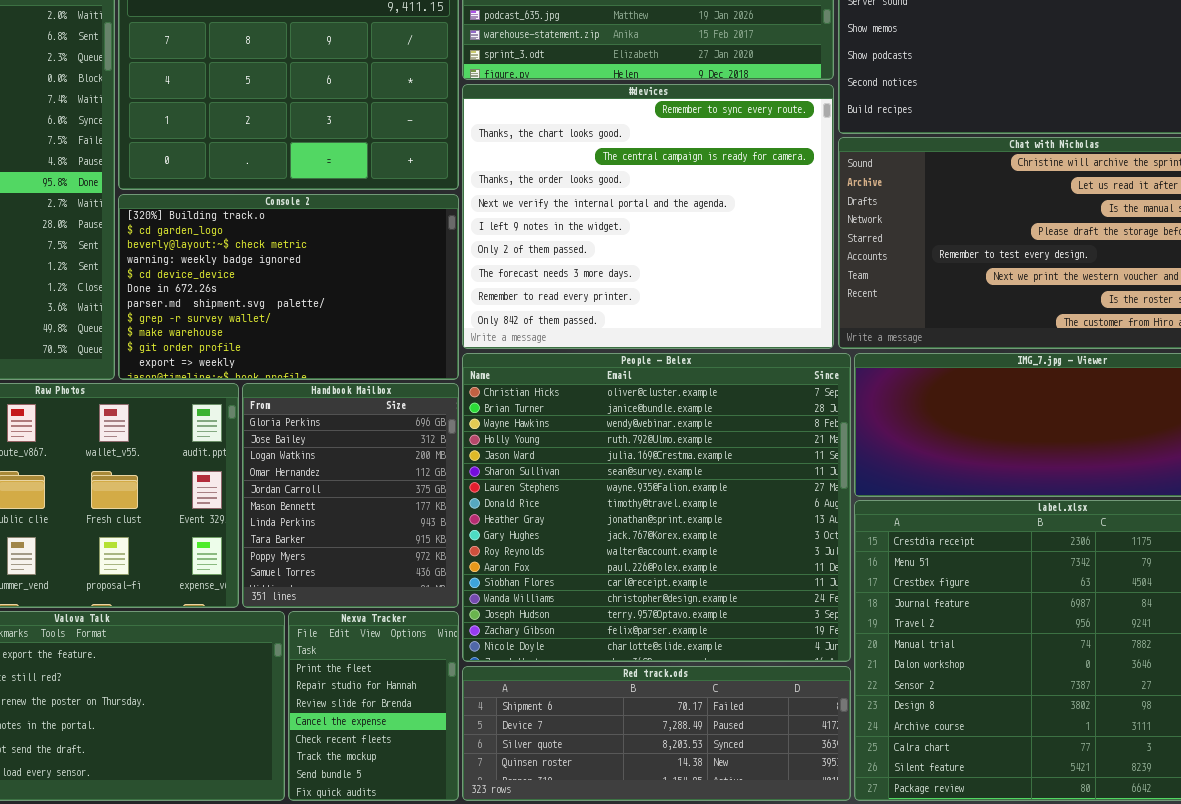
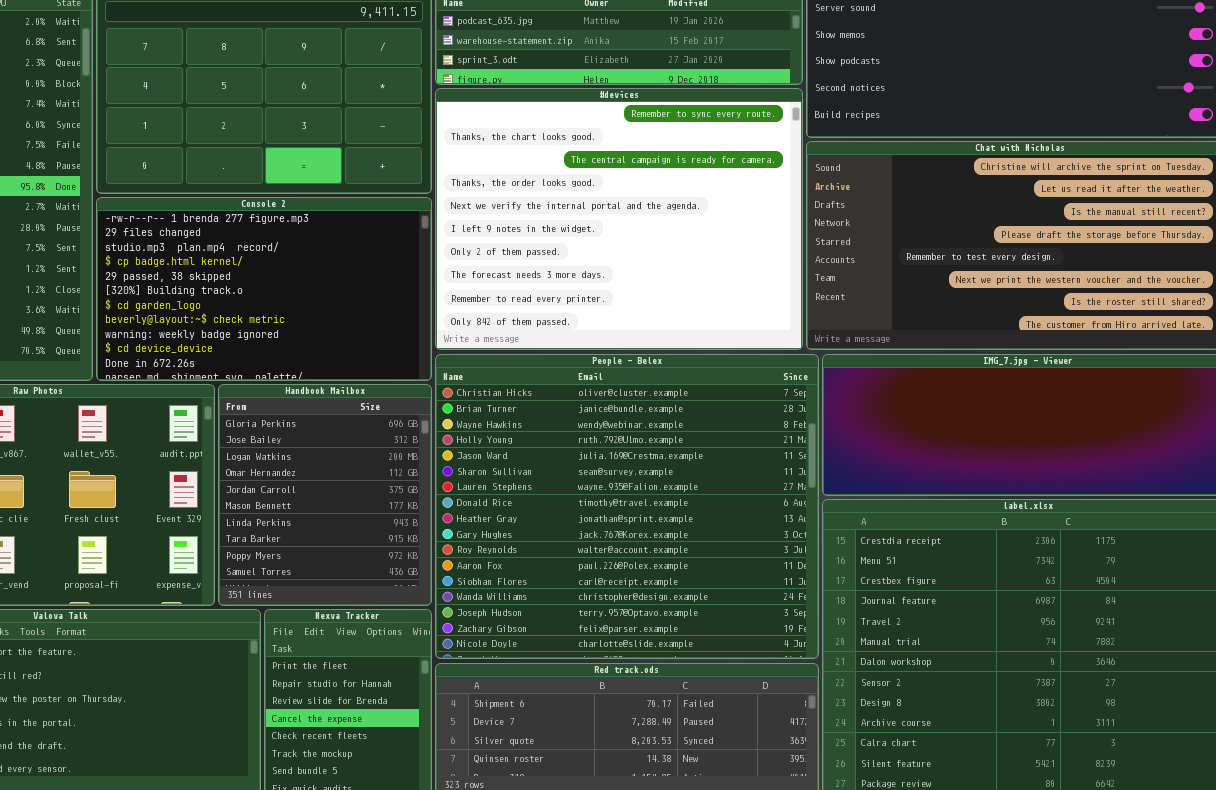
Console 2: [118,194,459,380] -> [96,197,432,381], scrolled up 5 rows

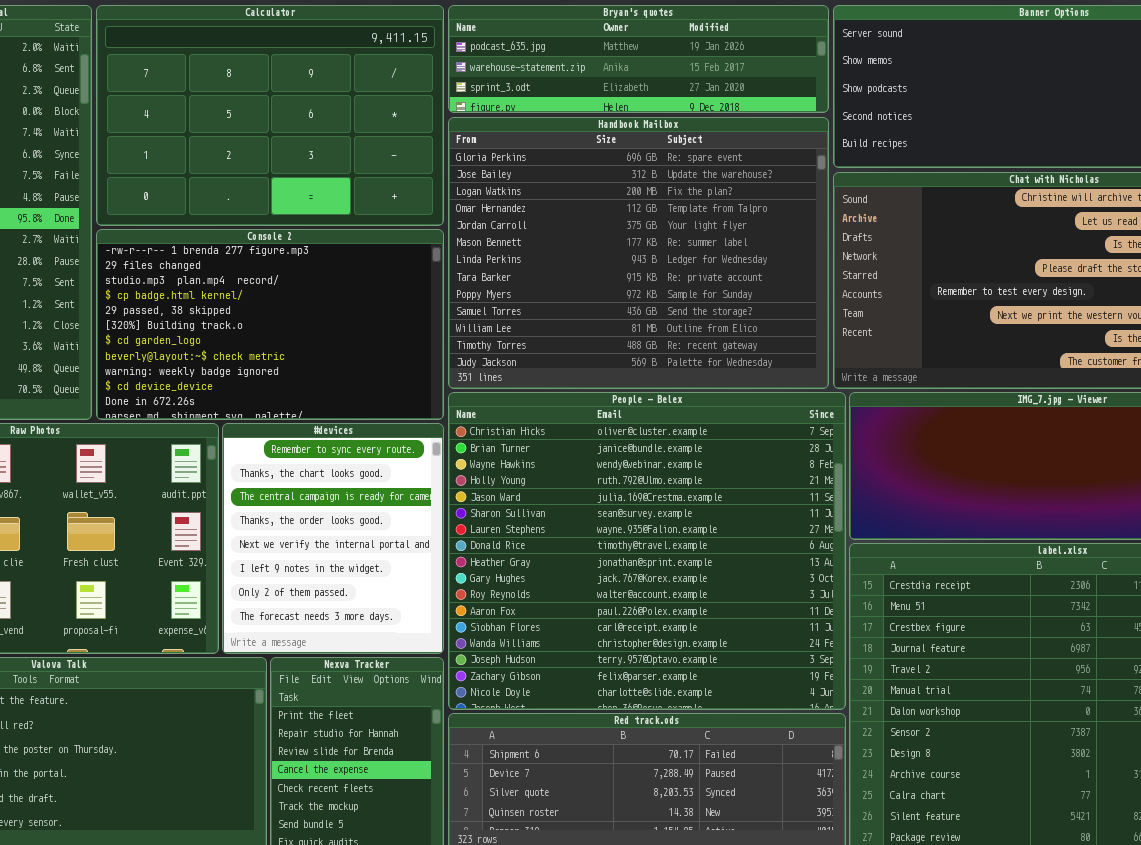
#devices: [435,88,803,350] -> [222,423,444,654], moved, resized
Handbook Mailbox: [218,384,432,606] -> [448,117,829,389], moved, resized

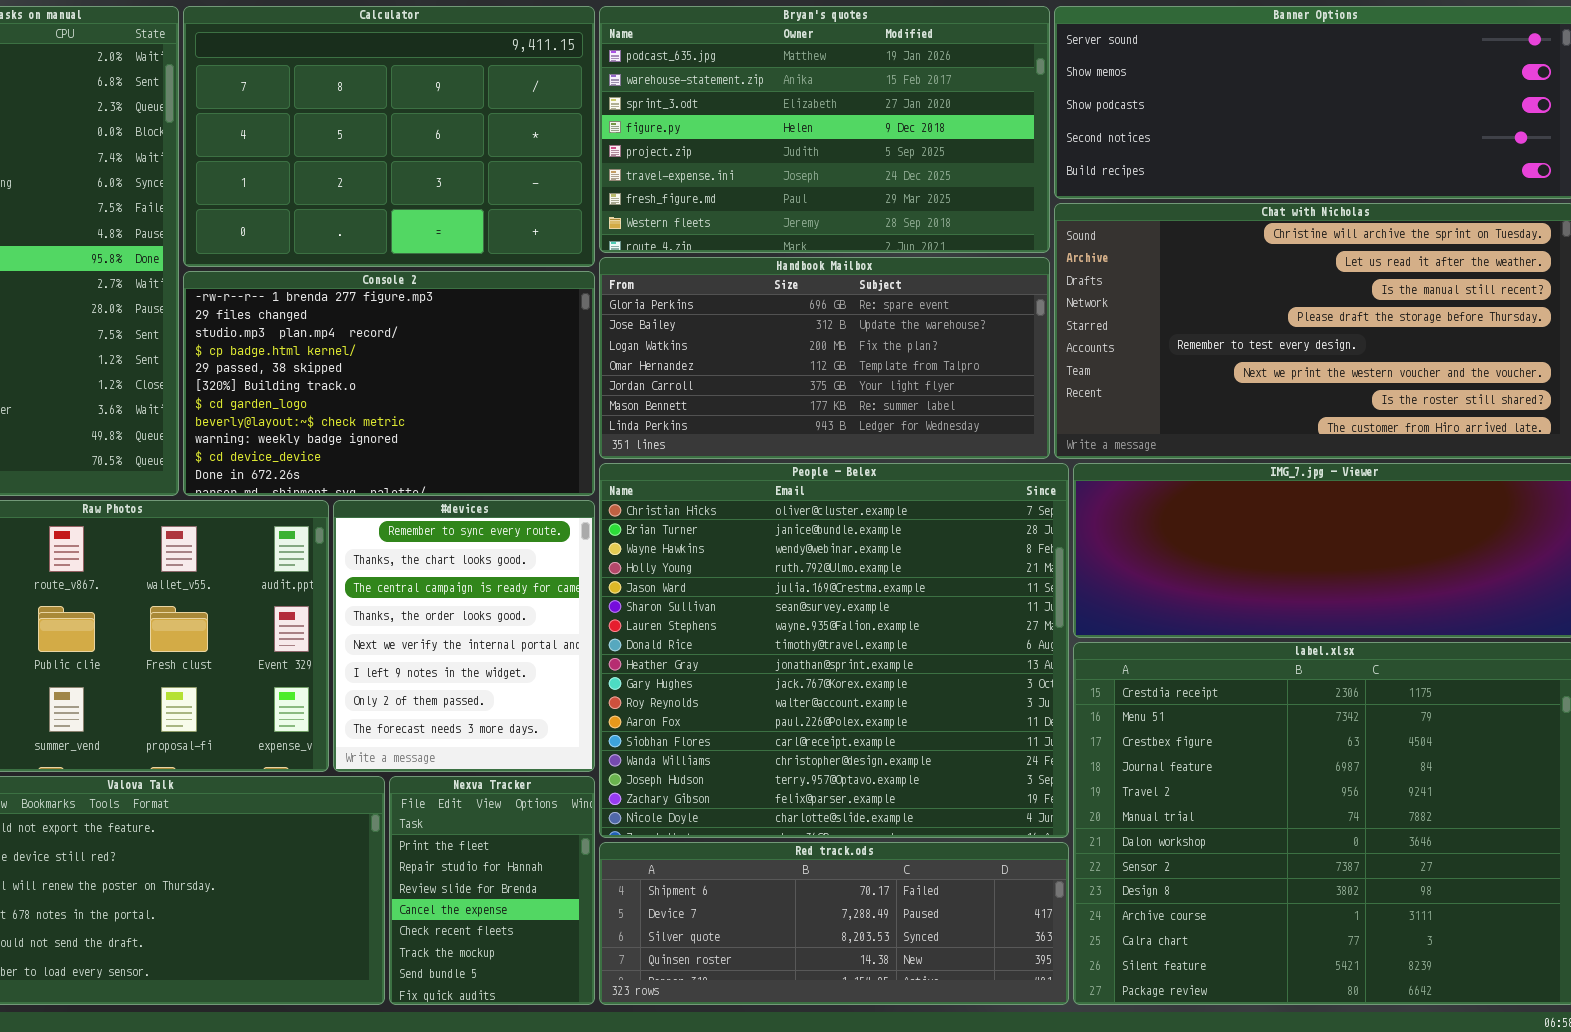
Bryan's quotes: [448,5,829,113] -> [599,6,1050,253], resized
Handbook Mailbox: [448,117,829,389] -> [599,257,1050,459], resized

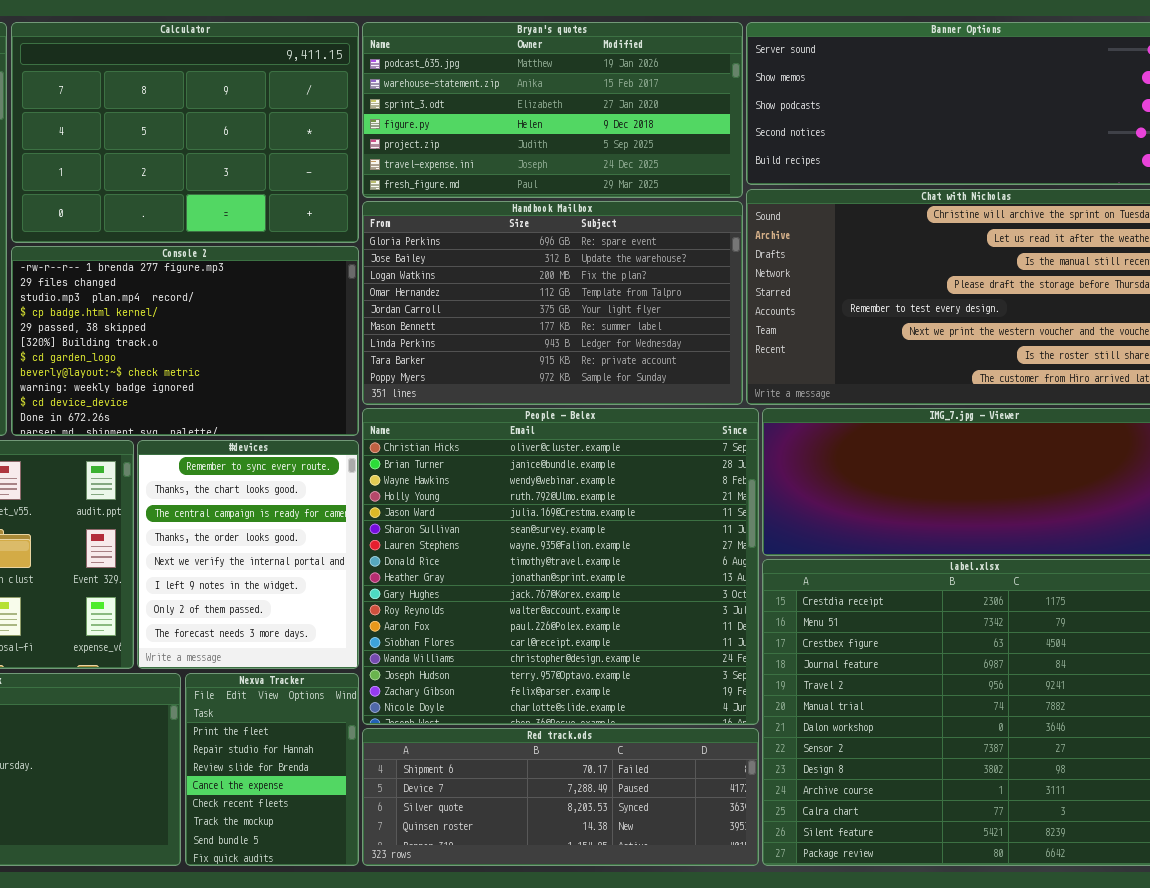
Bryan's quotes: [599,6,1050,253] -> [362,22,743,198], resized
Handbook Mailbox: [599,257,1050,459] -> [362,201,743,405], resized

